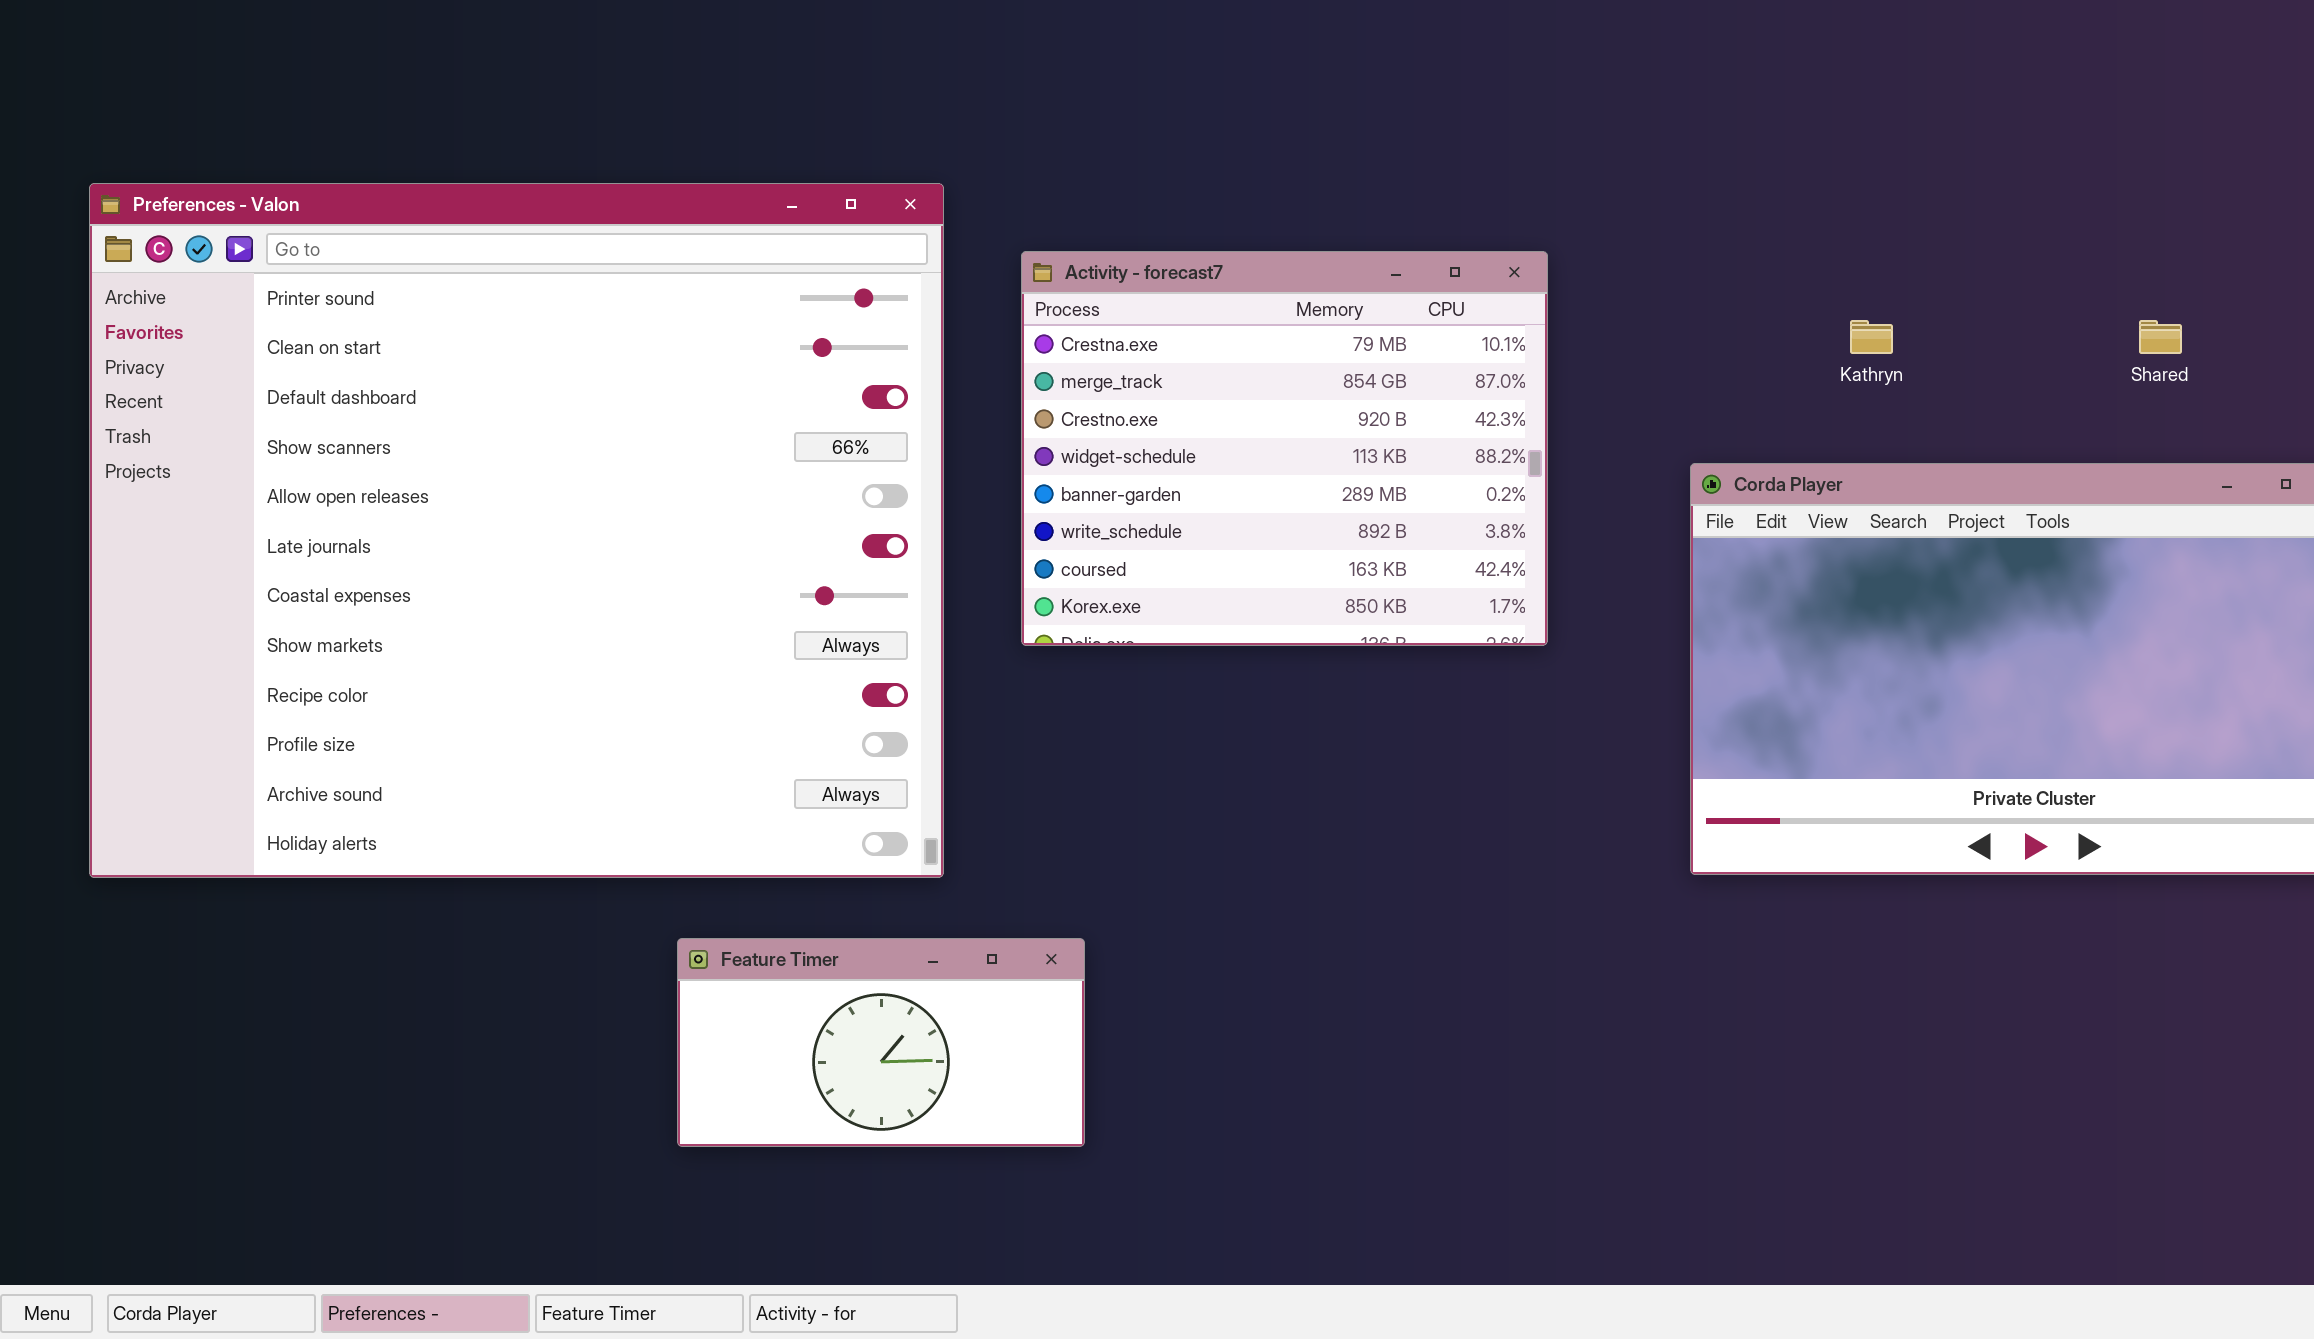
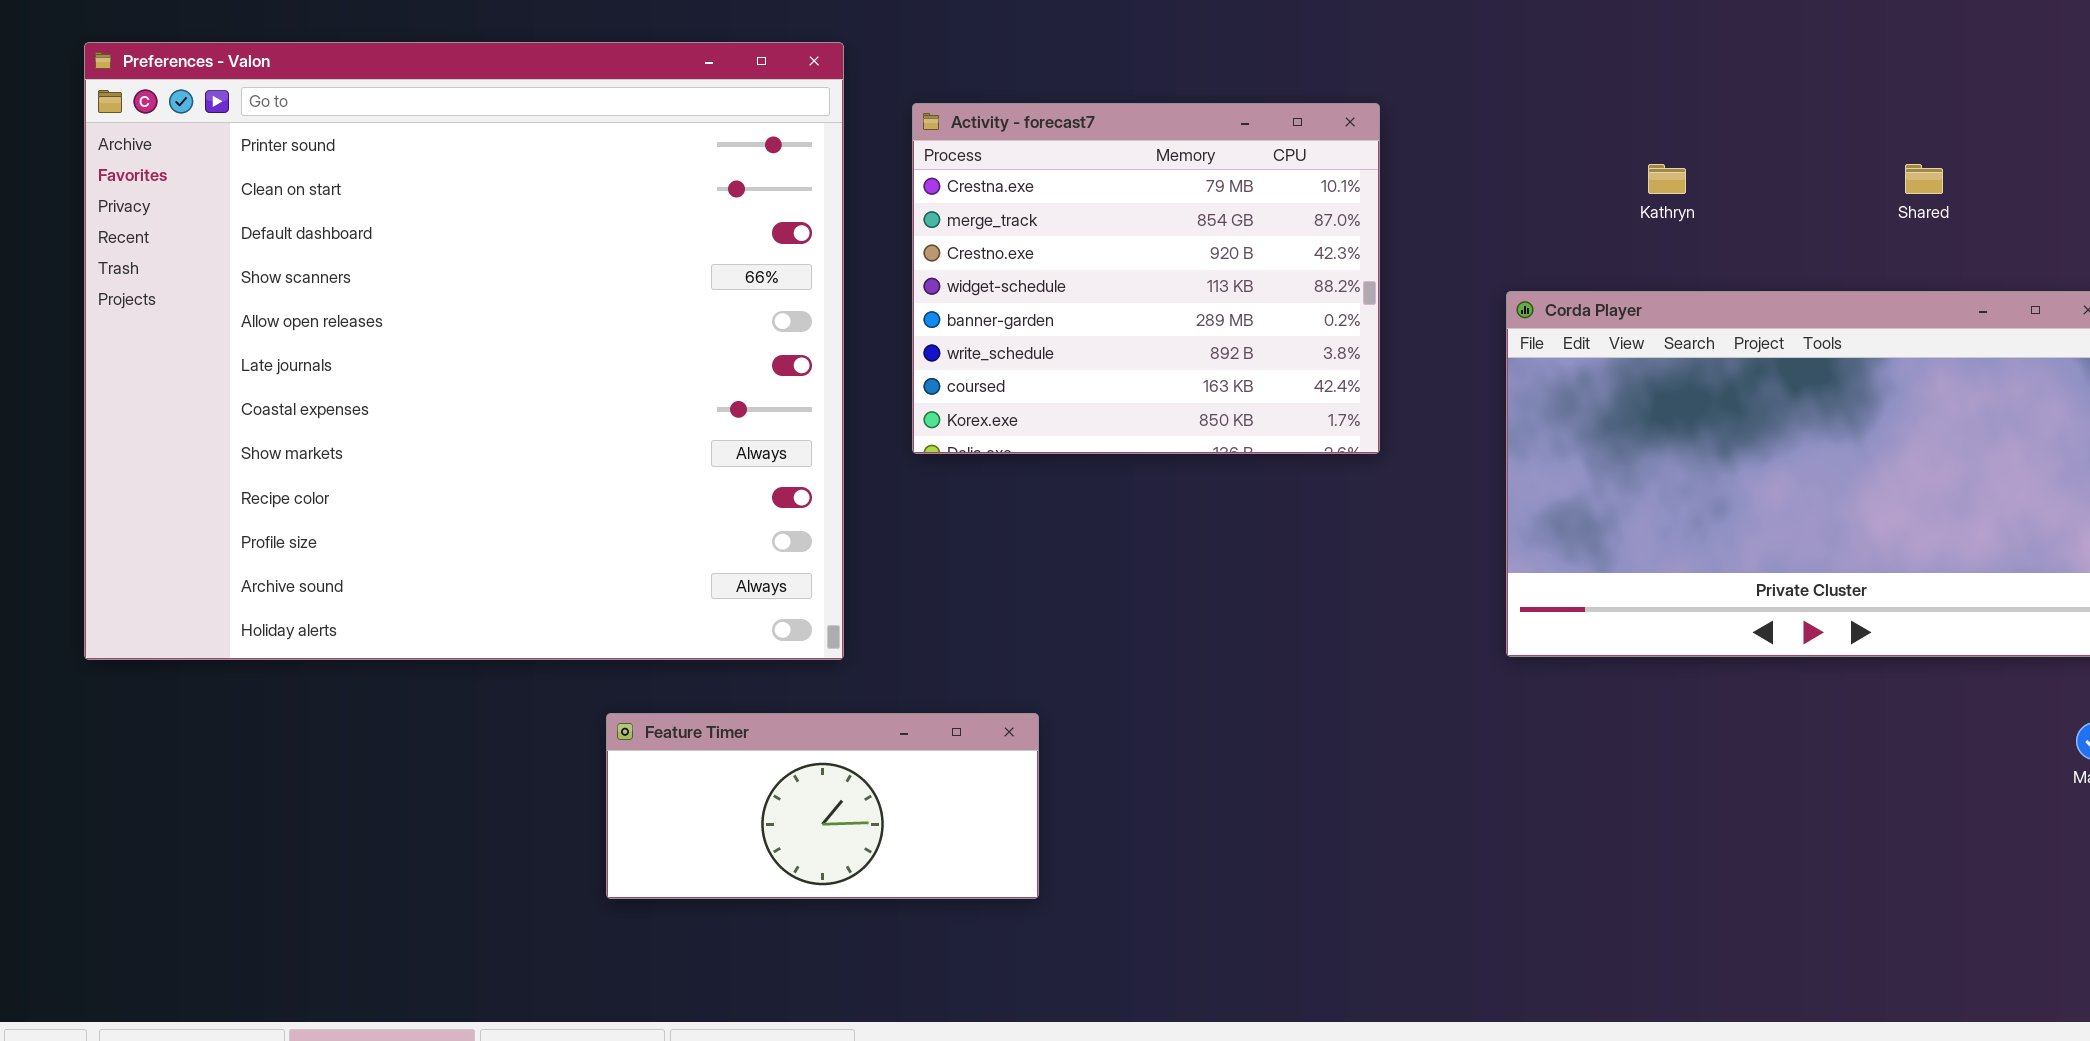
Feature Timer: [677,938,1085,1147] -> [606,713,1039,899], resized

